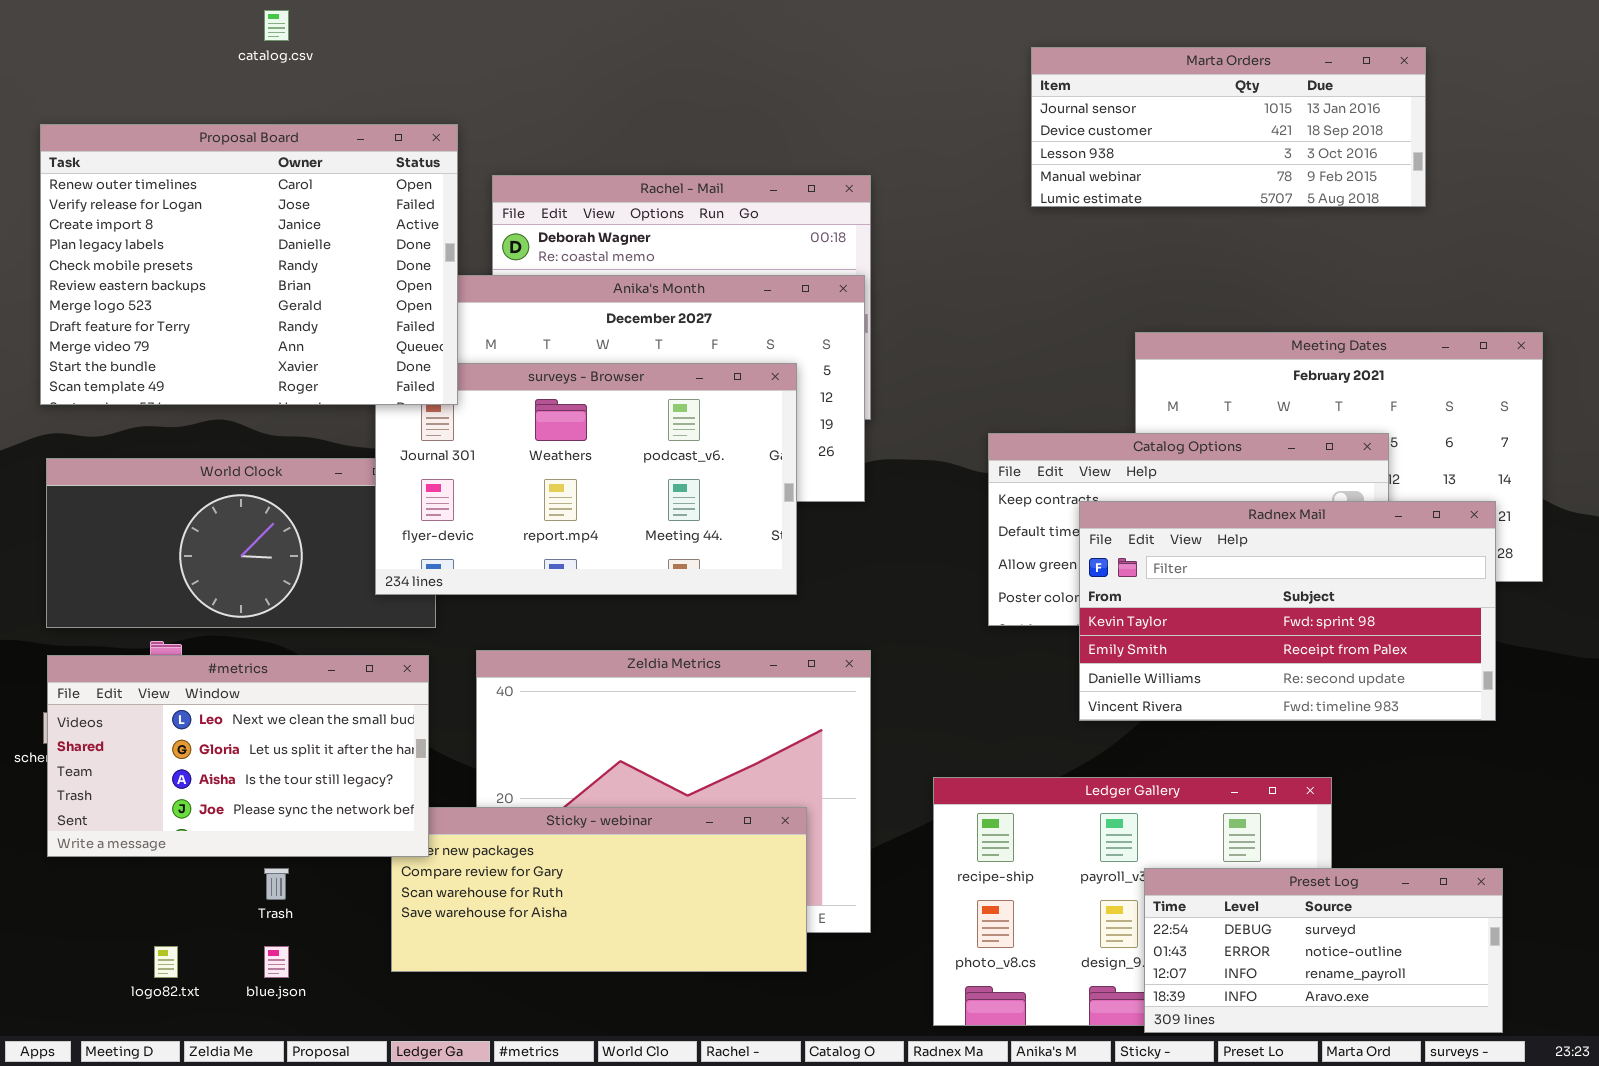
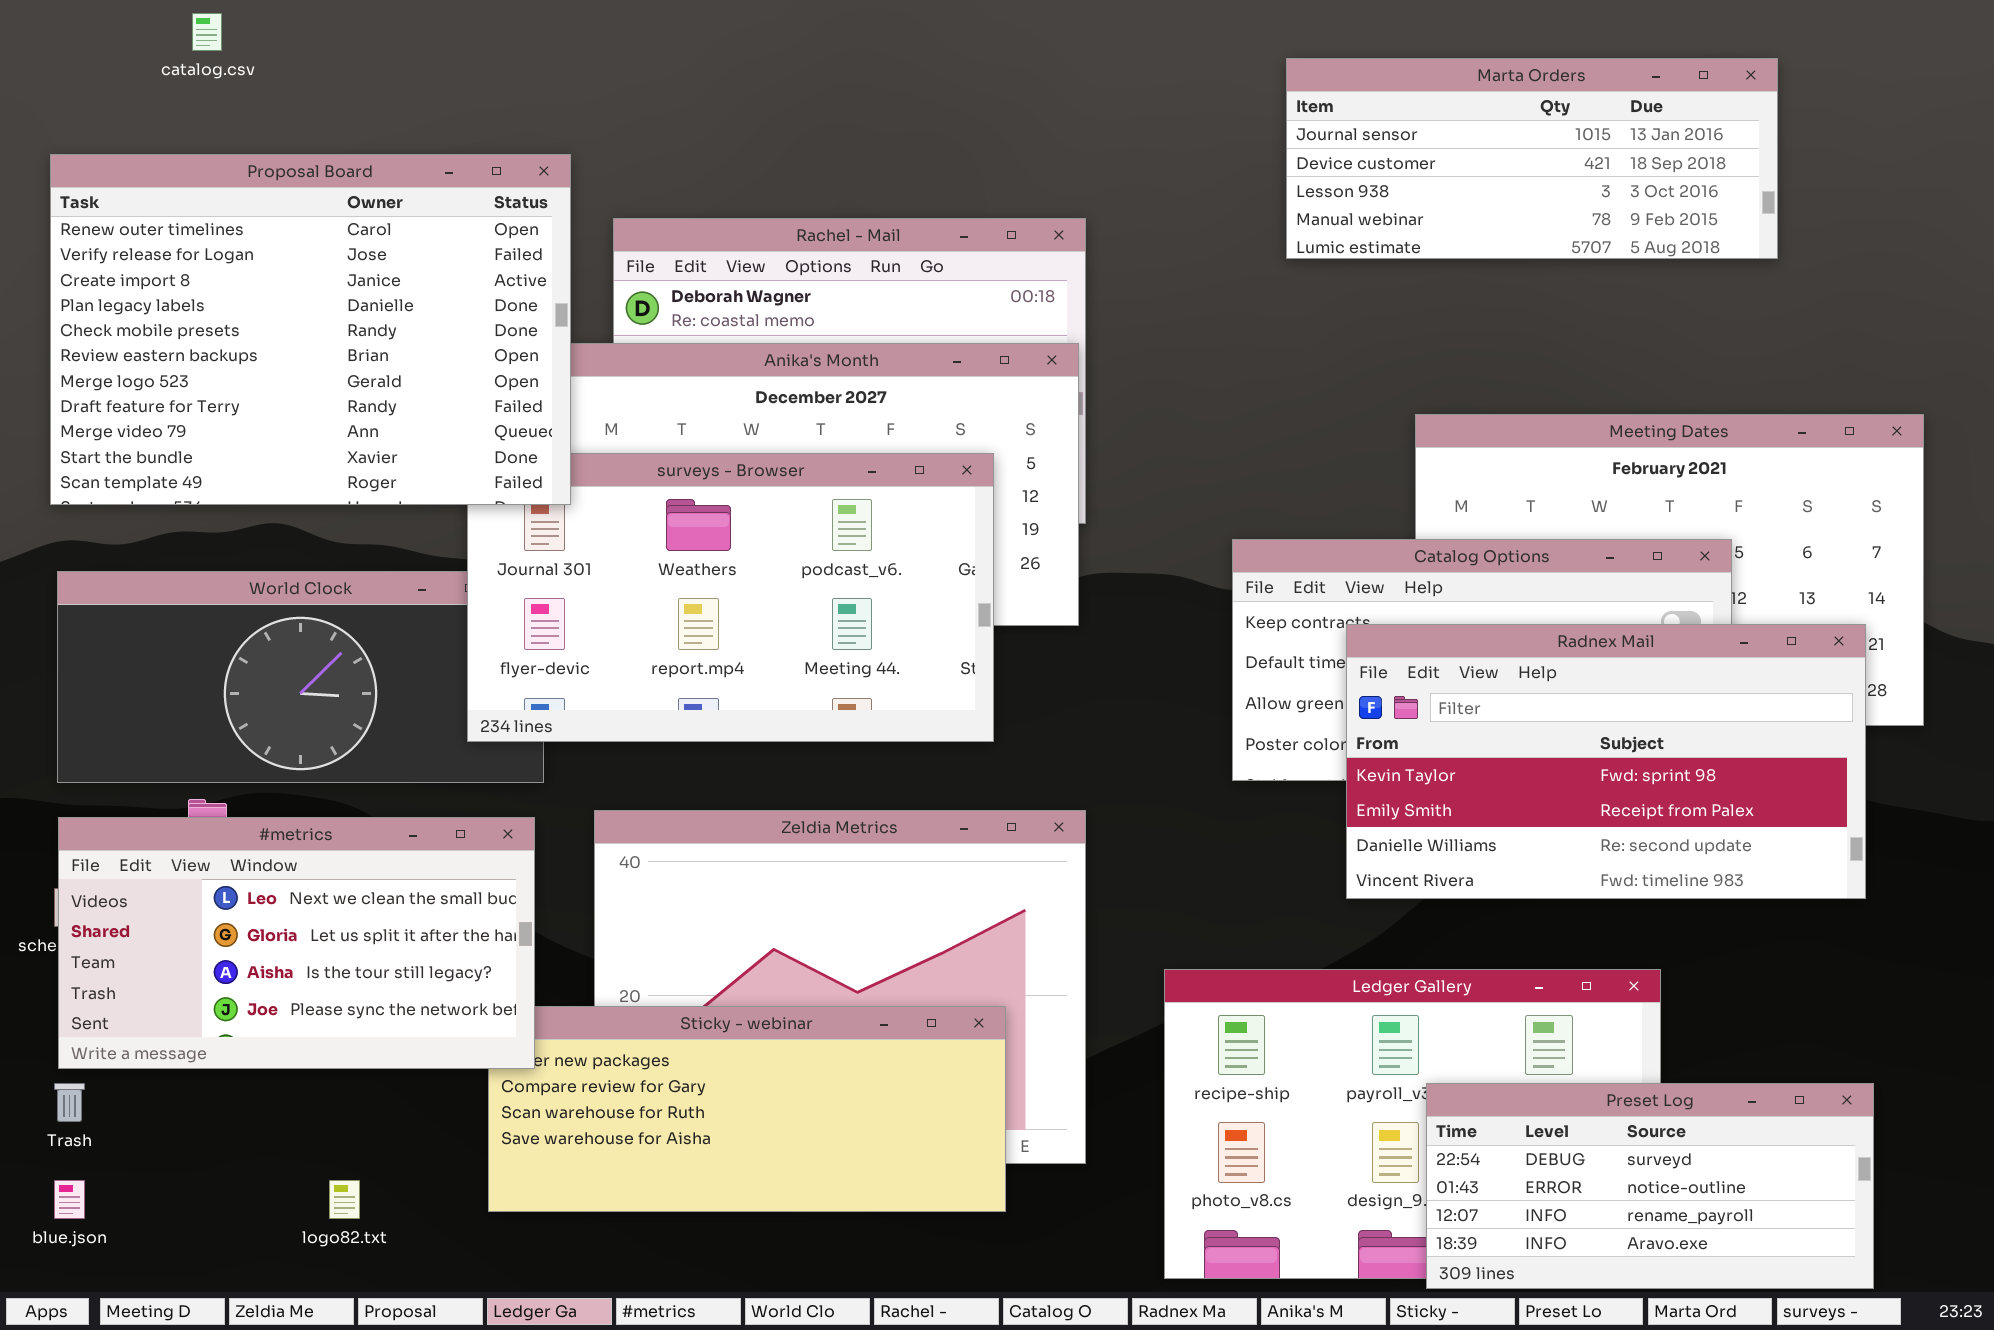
catalog.csv: [264,10,289,41] -> [192,13,222,51], moved
Trash: [264,868,289,900] -> [54,1083,85,1122], moved
logo82.txt: [154,946,178,978] -> [329,1180,360,1219], moved
blue.json: [264,946,289,978] -> [54,1180,85,1219], moved

